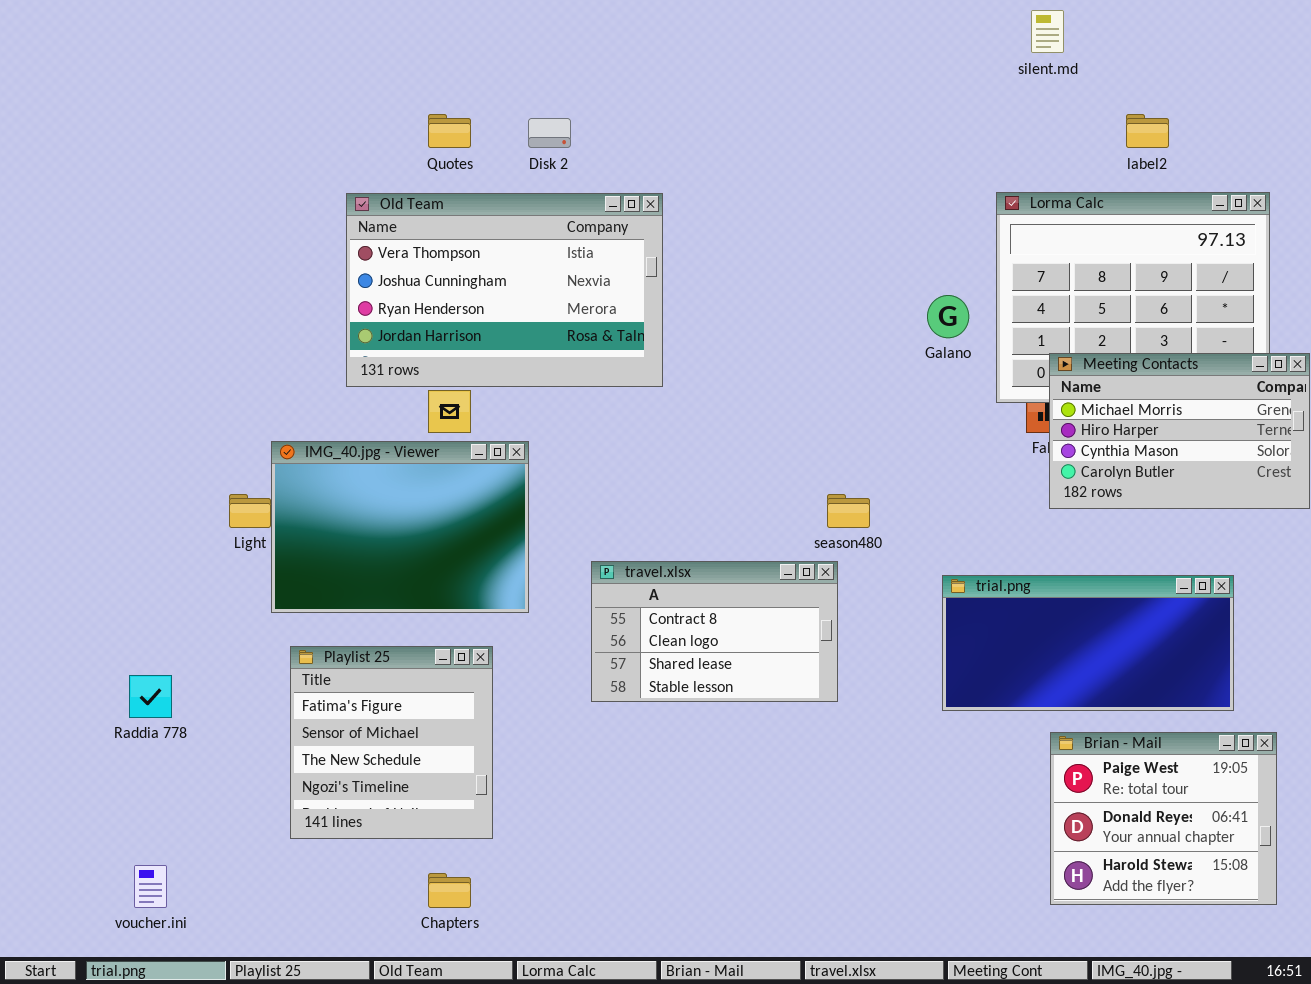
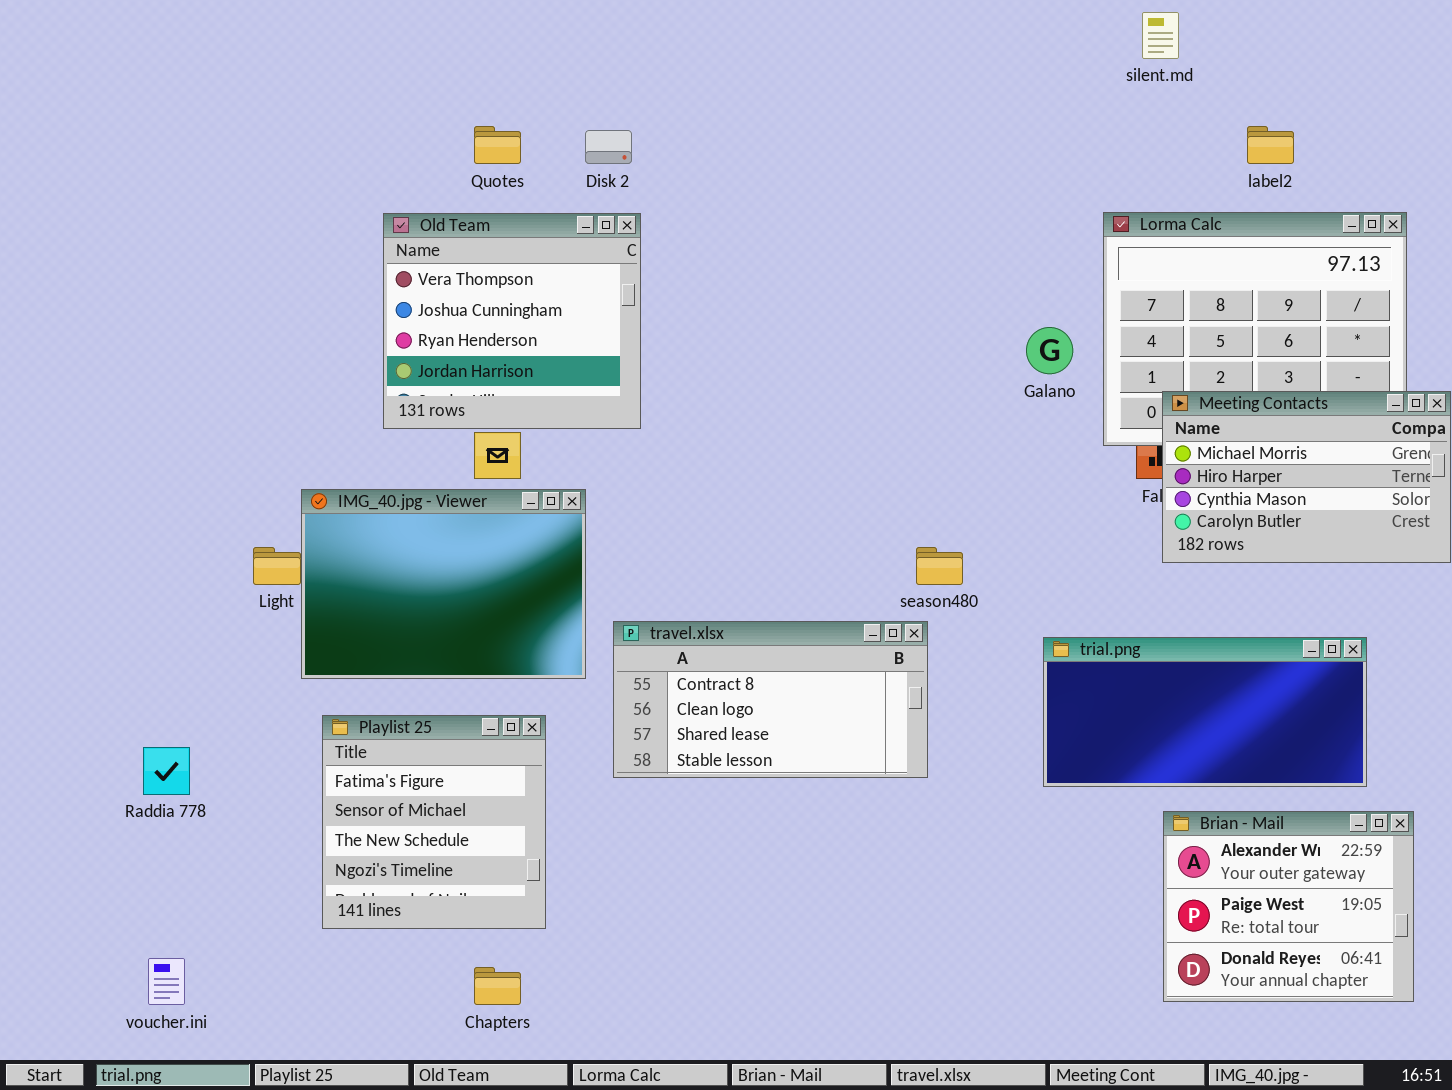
Old Team: [346,193,663,387] -> [383,213,641,429], resized
travel.xlsx: [591,561,838,702] -> [613,621,928,778], resized
Brian - Mail: [1050,732,1277,905] -> [1163,811,1414,1002], scrolled up 1 row

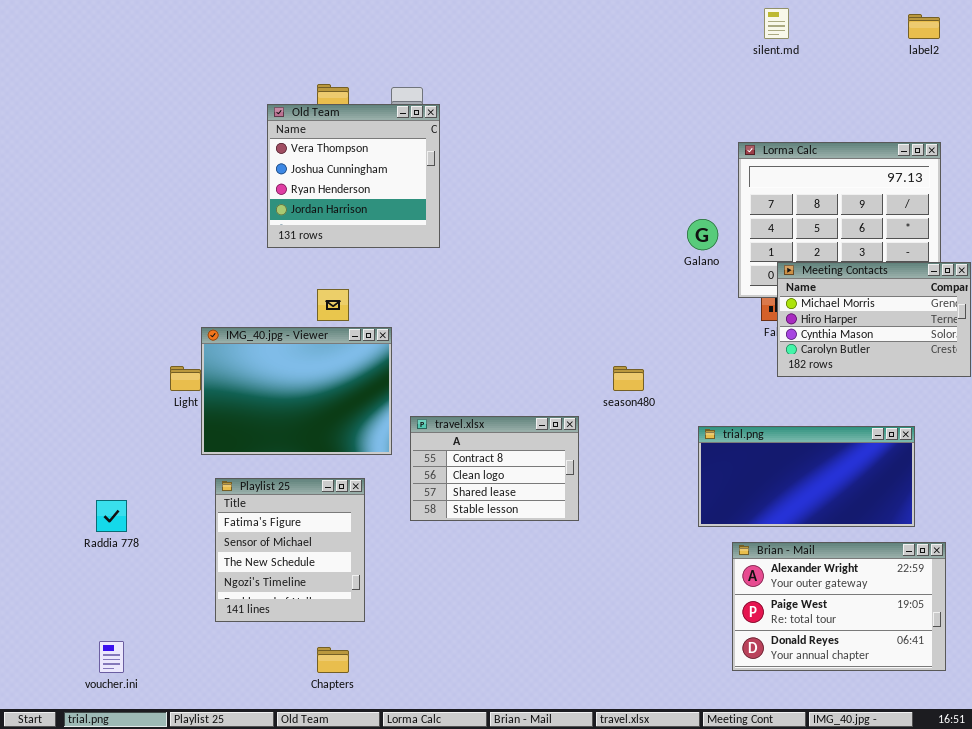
label2: [1247,126,1294,164] -> [908,14,940,39], moved
Old Team: [383,213,641,429] -> [267,104,440,248], moved
travel.xlsx: [613,621,928,778] -> [410,416,579,521], resized
Brian - Mail: [1163,811,1414,1002] -> [732,542,946,671], resized

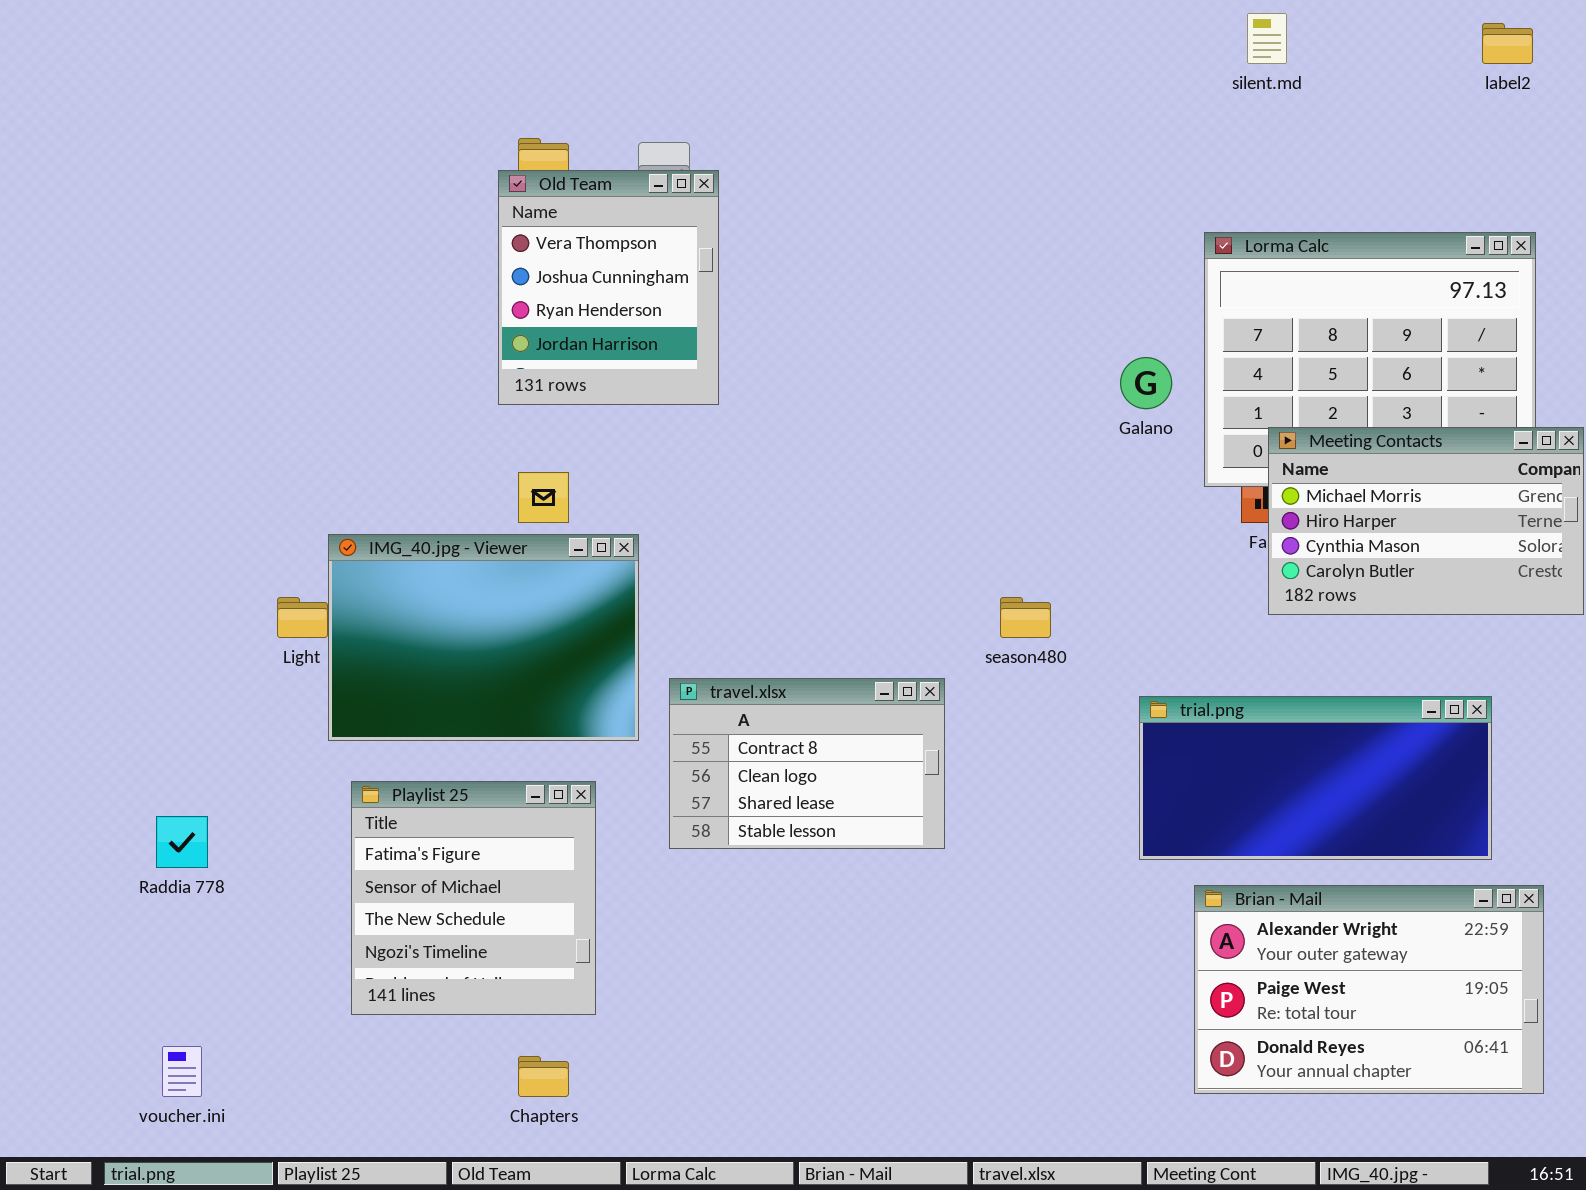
Old Team: [267,104,440,248] -> [498,170,719,405], resized

